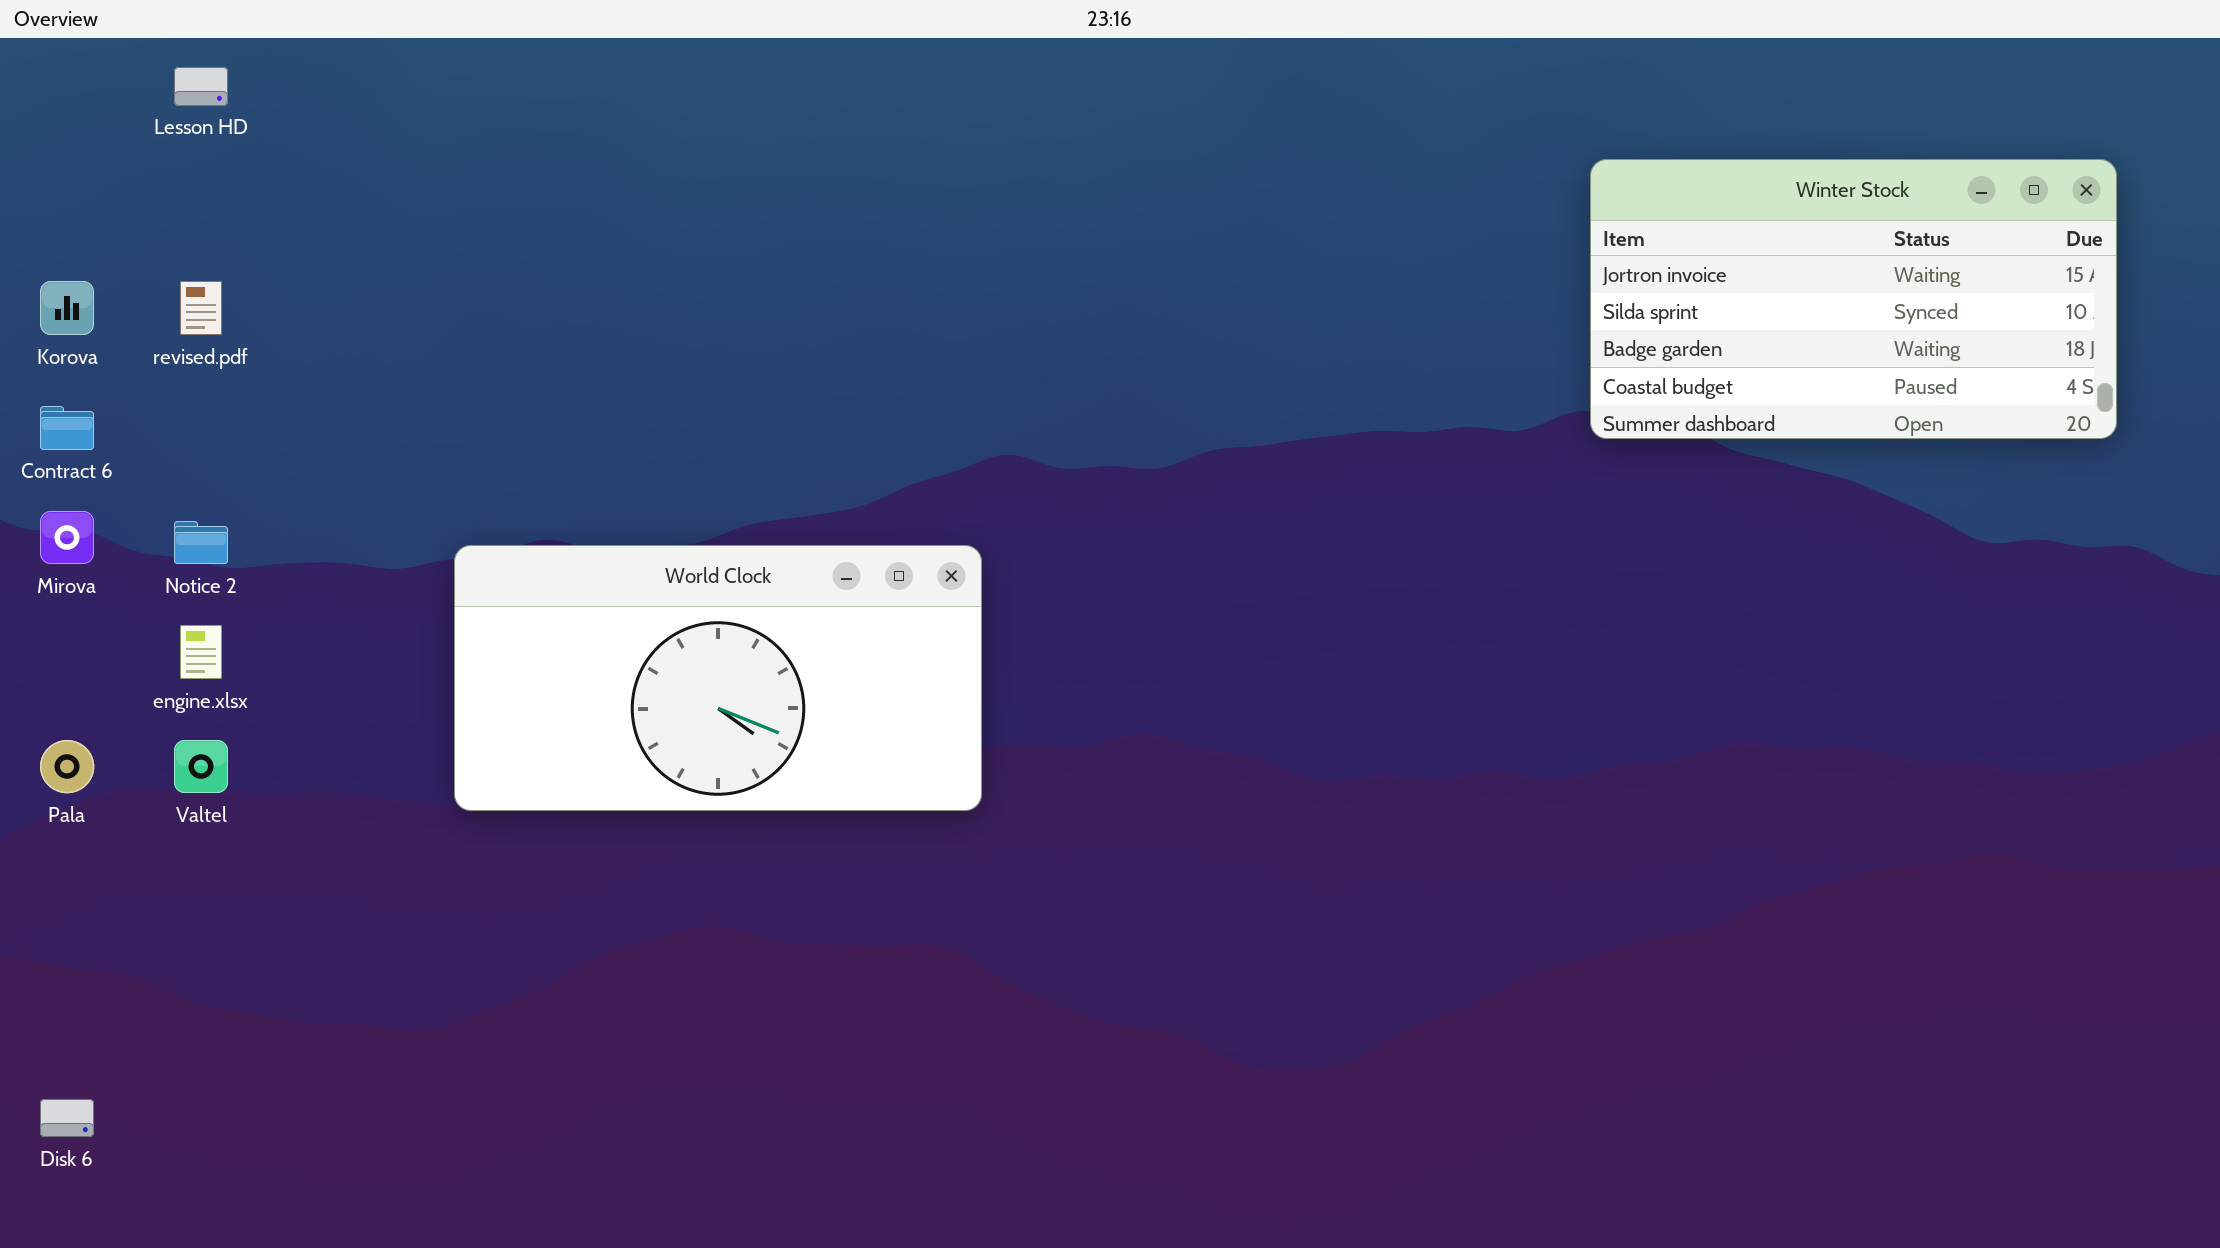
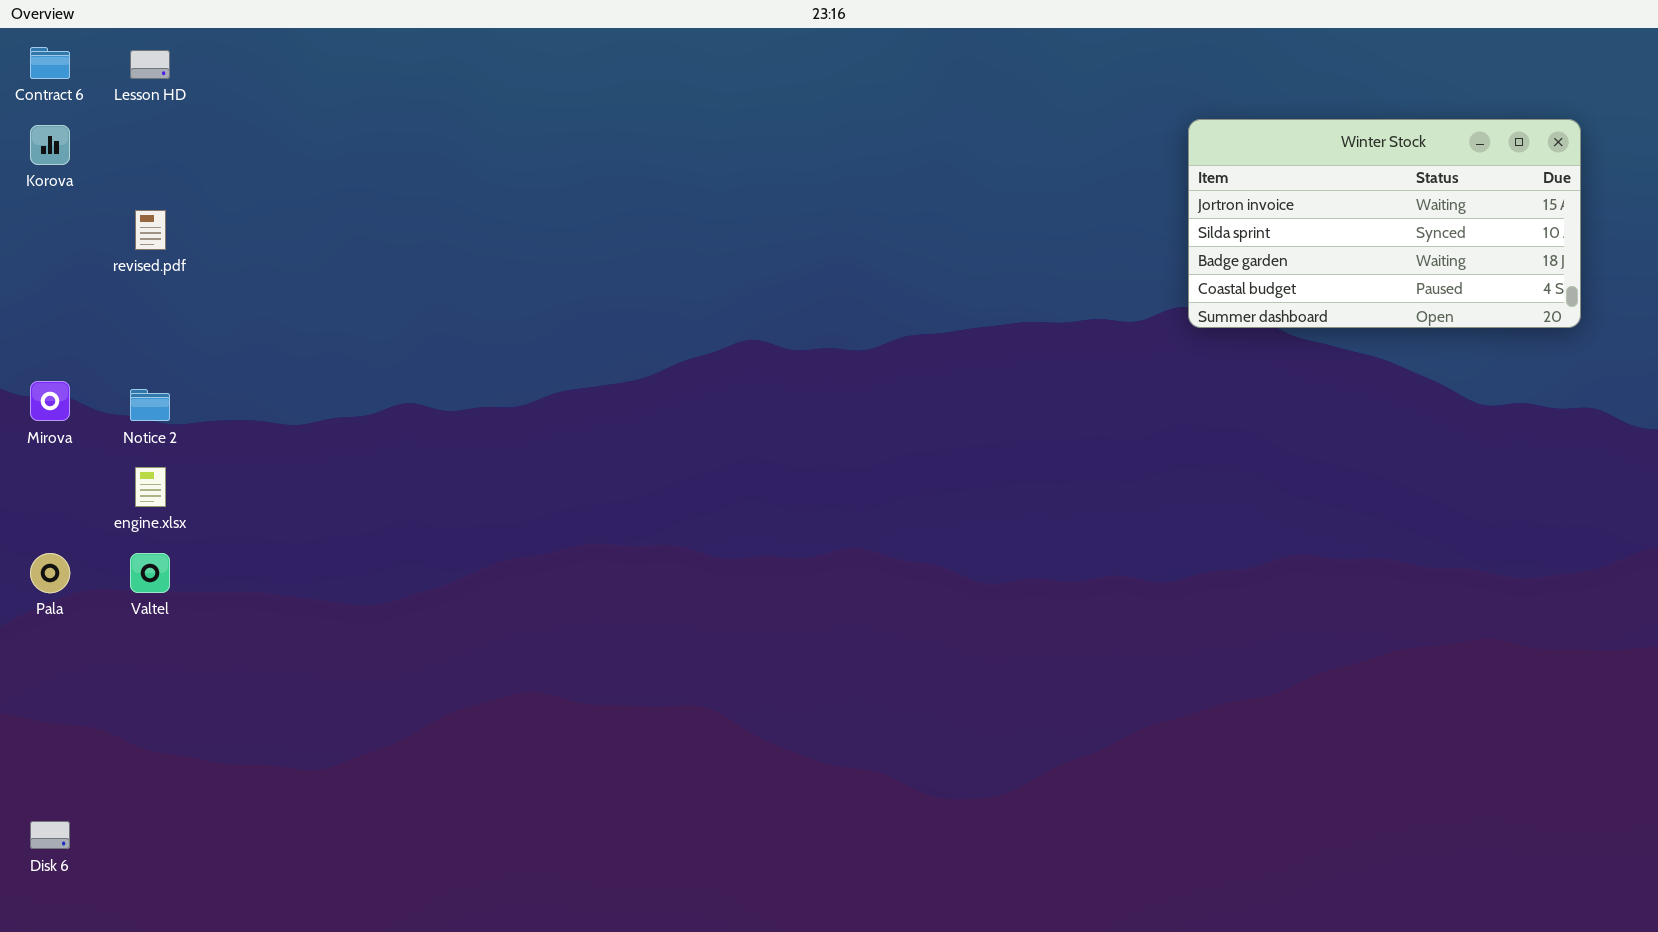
Korova: [40,281,94,335] -> [30,125,70,165], moved
Contract 6: [40,406,94,450] -> [30,47,70,79], moved
World Clock: [454,545,982,811] -> none, closed

